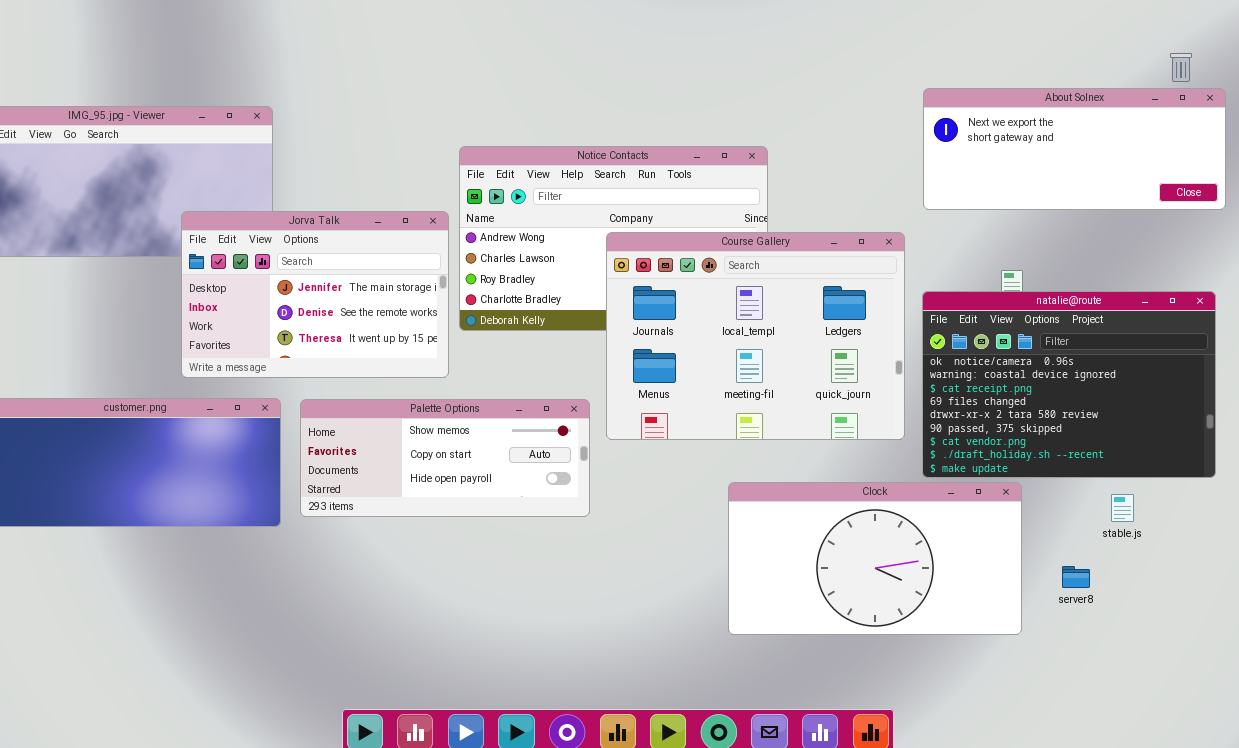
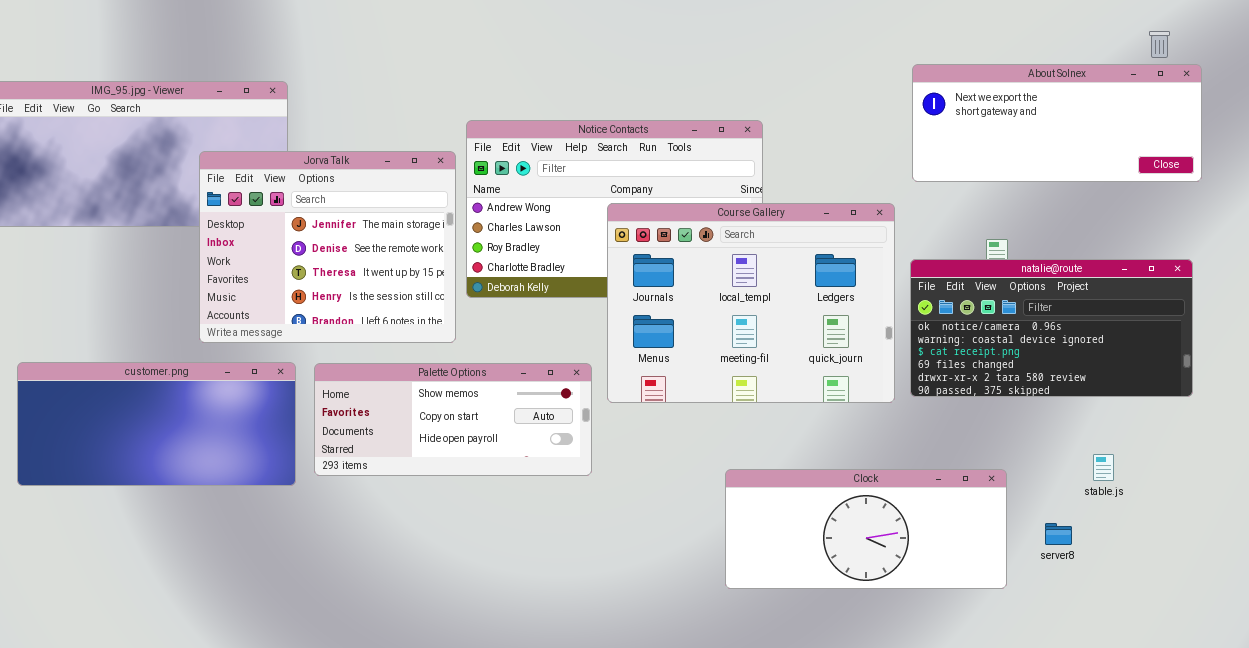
Jorva Talk: [181,211,449,378] -> [199,151,456,343], resized
natalie@route: [922,291,1216,478] -> [910,259,1193,397], resized
Clock: [728,482,1022,635] -> [725,469,1007,589], resized

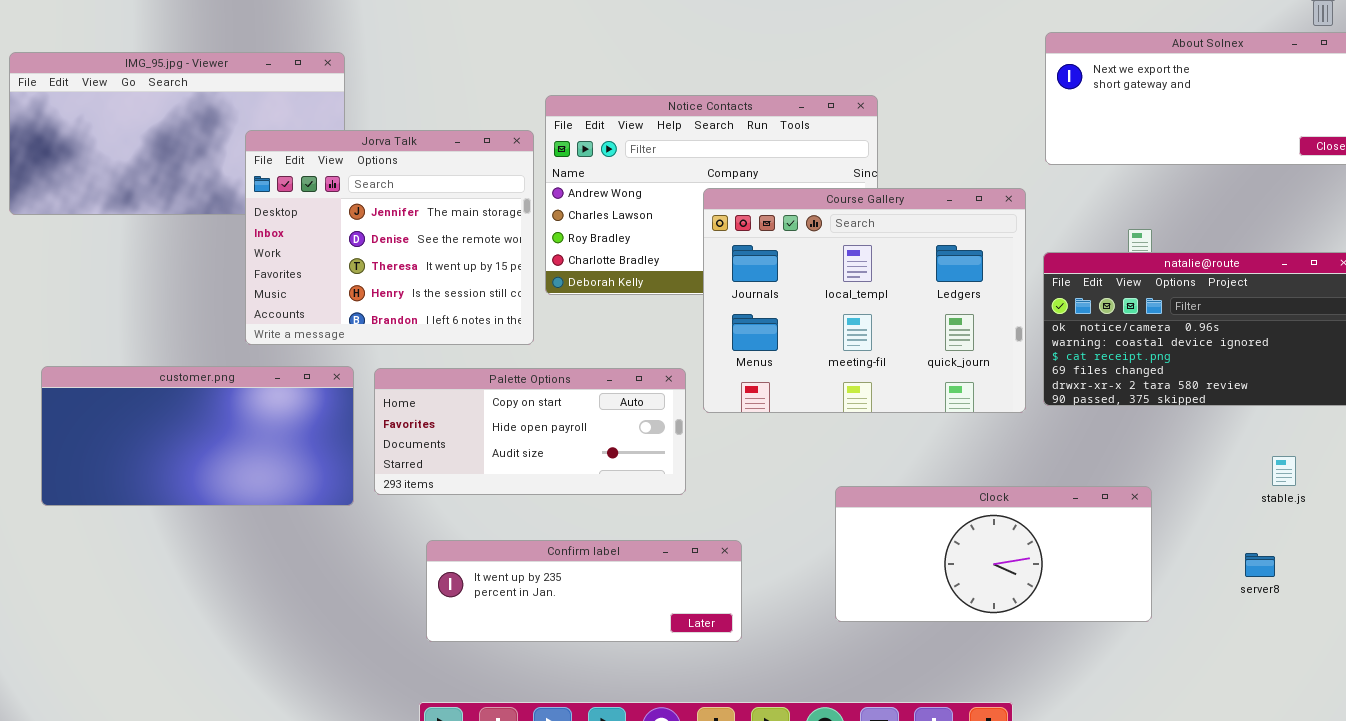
Palette Options: [314,363,592,476] -> [374,368,686,495], scrolled down 1 row
stable.js: [1093,454,1114,481] -> [1272,456,1296,486], moved
Confirm label: none -> [426,540,742,642], opened
server8: [1045,523,1072,545] -> [1245,553,1275,577], moved

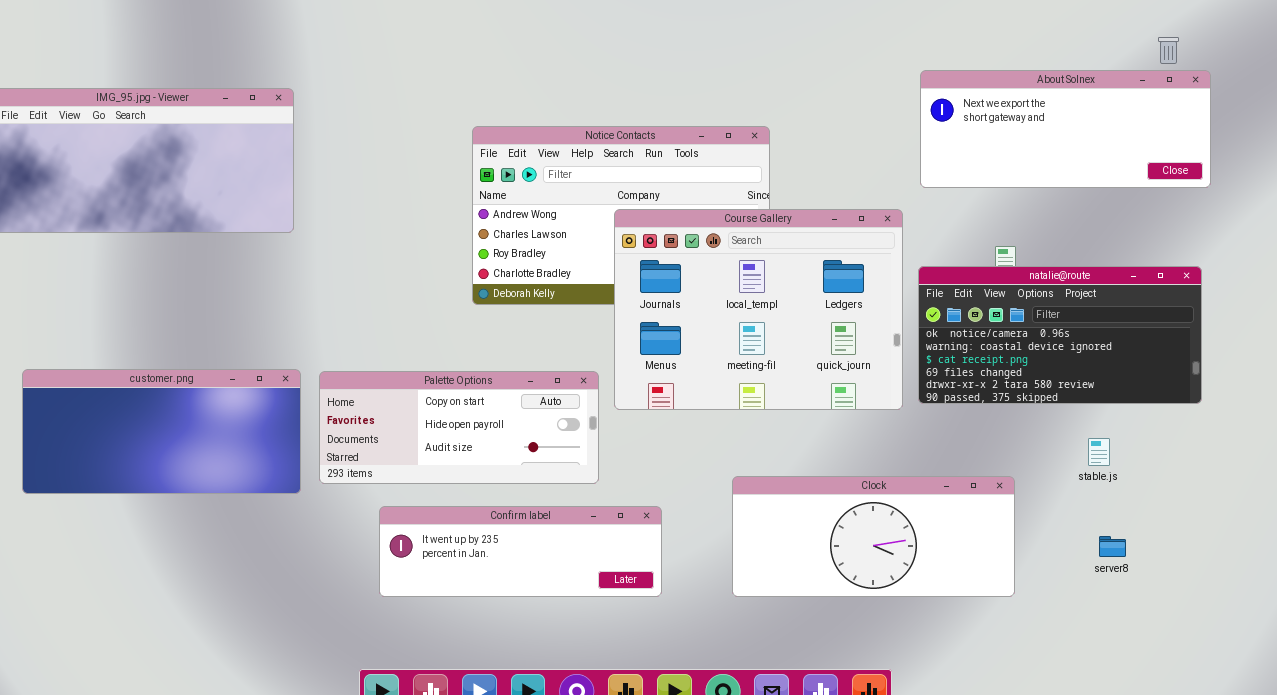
Jorva Talk: [245,130,534,345] -> none, closed
stable.js: [1272,456,1296,486] -> [1088,438,1110,466], moved
Confirm label: [426,540,742,642] -> [379,506,662,597], moved

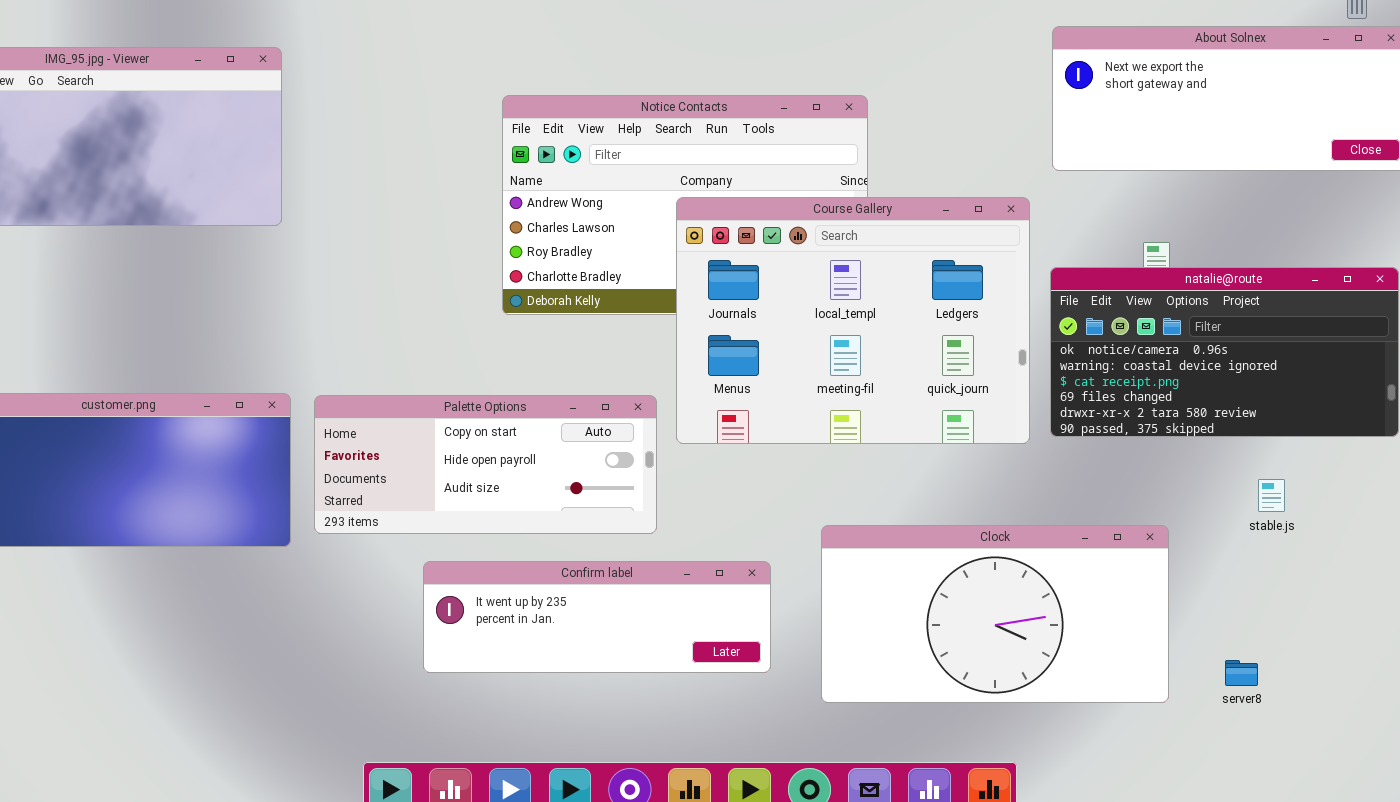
Clock: [732,476,1015,597] -> [821,525,1169,703], resized
Confirm label: [379,506,662,597] -> [423,561,771,673], moved
server8: [1099,536,1126,557] -> [1225,660,1258,686], moved

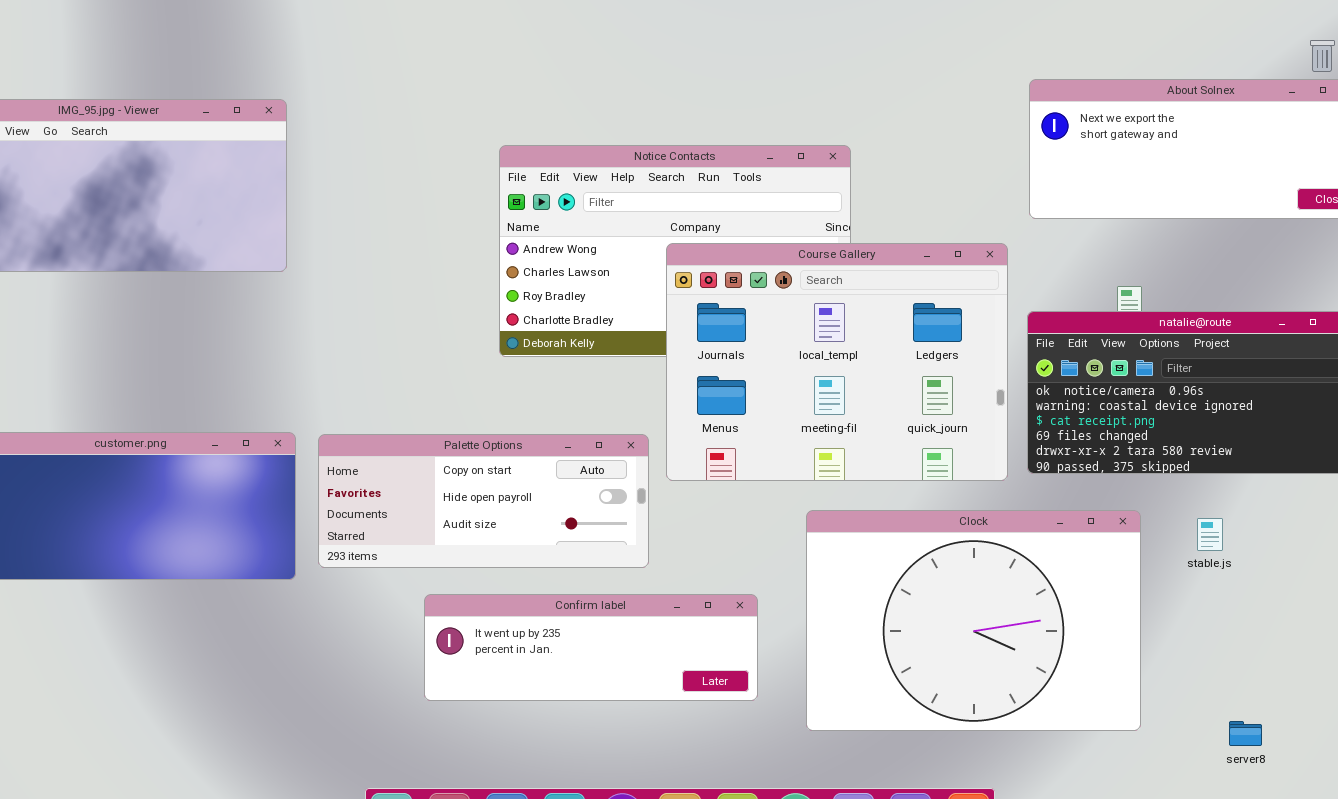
stable.js: [1258,479,1285,512] -> [1197,518,1223,551], moved
Clock: [821,525,1169,703] -> [806,510,1141,731], resized
server8: [1225,660,1258,686] -> [1229,721,1262,746], moved

